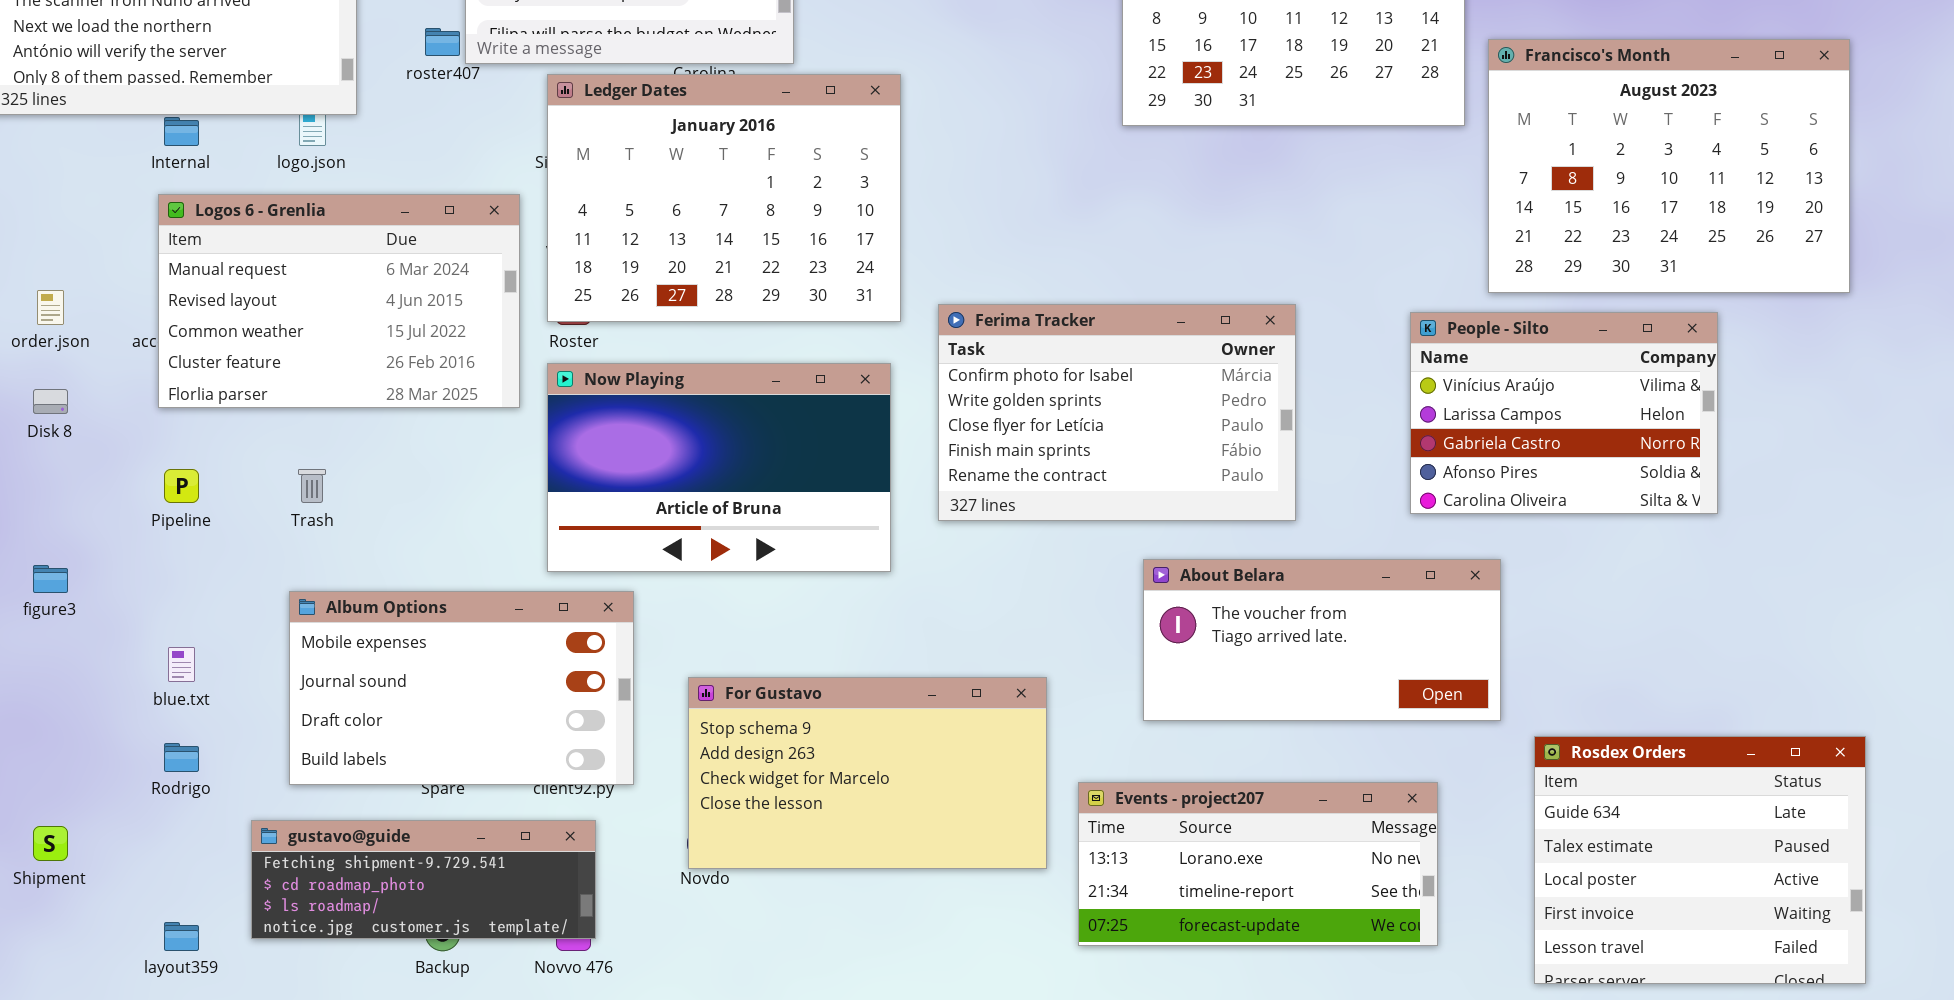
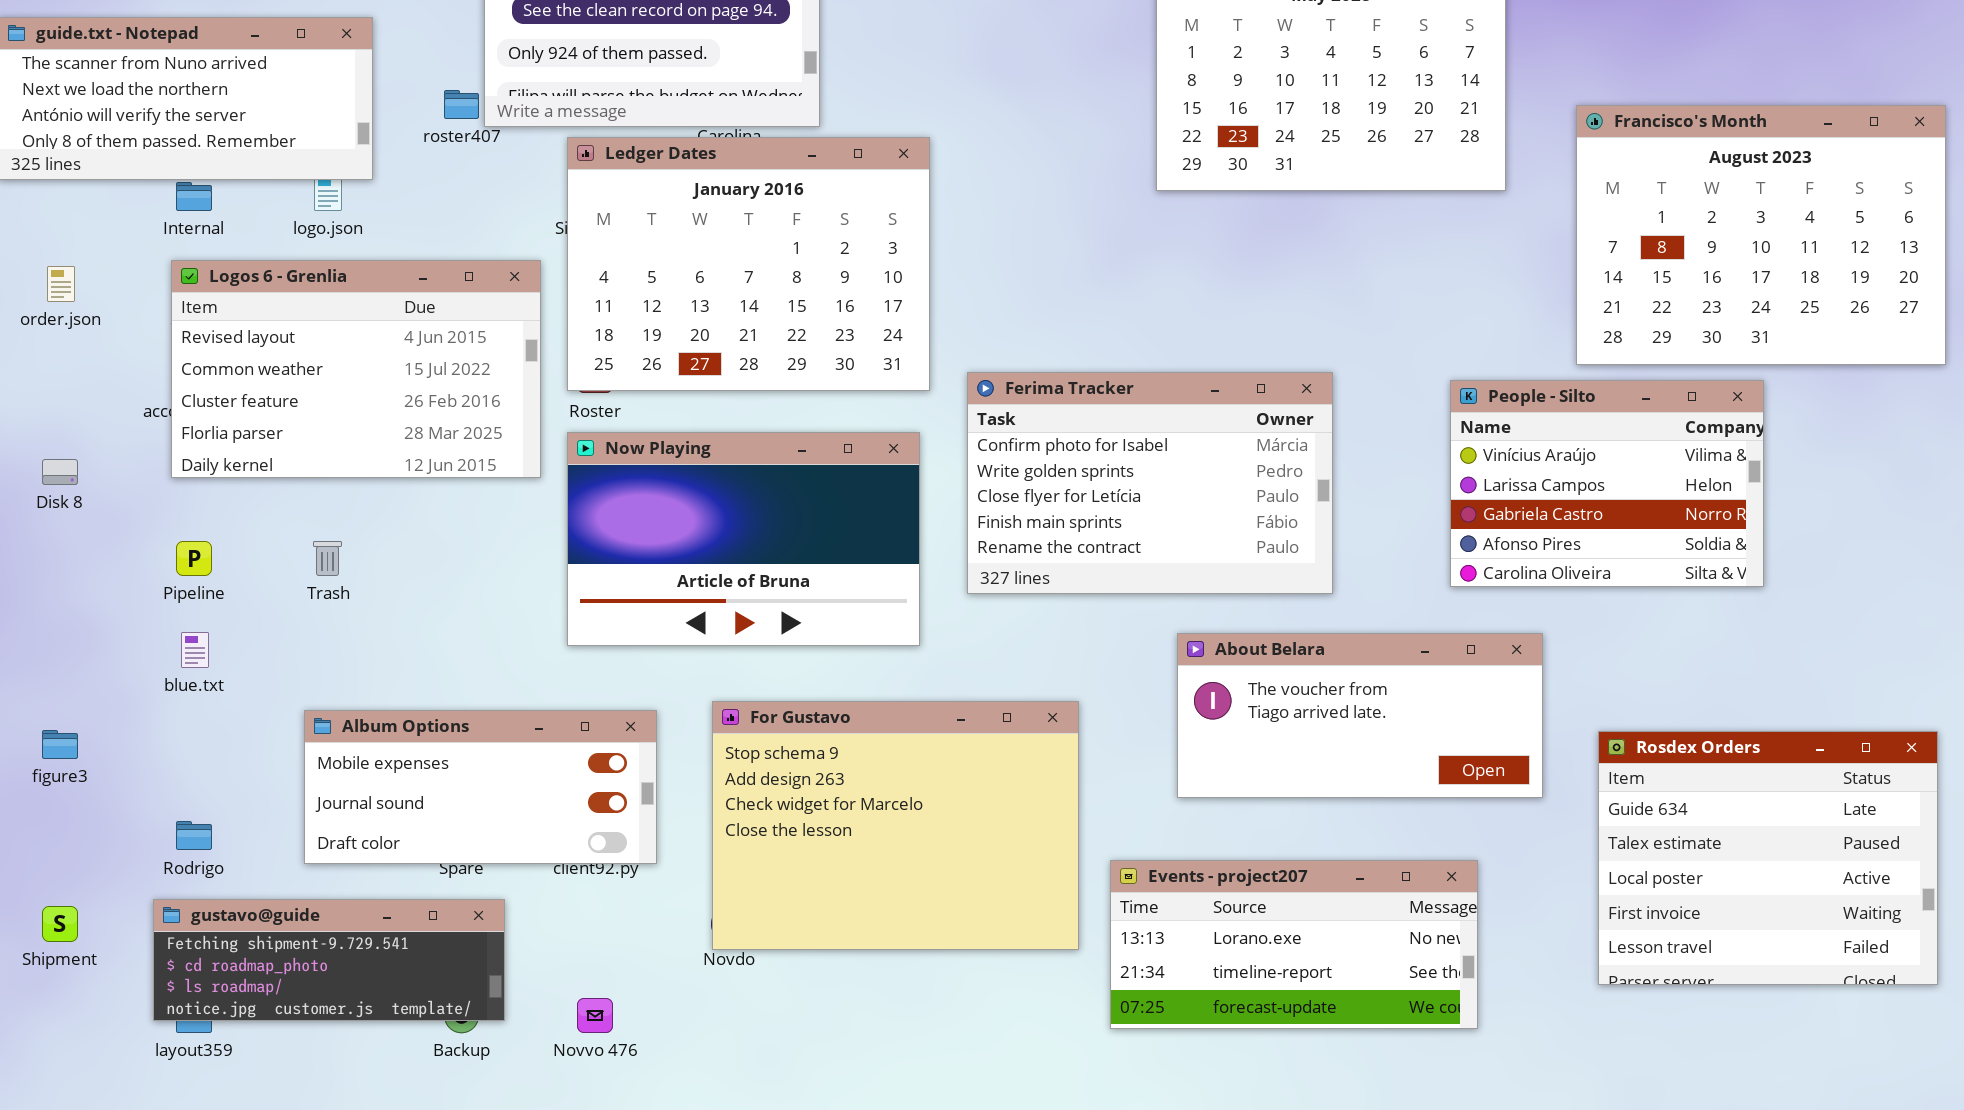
Francisco's Month: [1488,39,1850,293] -> [1576,105,1946,365], moved
Logos 6 - Grenlia: [158,194,520,408] -> [171,260,541,478], scrolled down 1 row
order.json: [37,290,64,325] -> [47,266,75,302], moved
figure3: [33,565,68,593] -> [42,730,78,759], moved
Album Options: [289,591,634,785] -> [304,710,657,864], resized
blue.txt: [168,647,195,682] -> [181,632,209,668], moved
For Gustavo: [688,677,1047,869] -> [712,701,1079,950], resized
Rosdex Orders: [1534,736,1866,984] -> [1598,731,1938,985], moved
gustavo@guide: [251,820,596,939] -> [153,899,505,1021], moved

